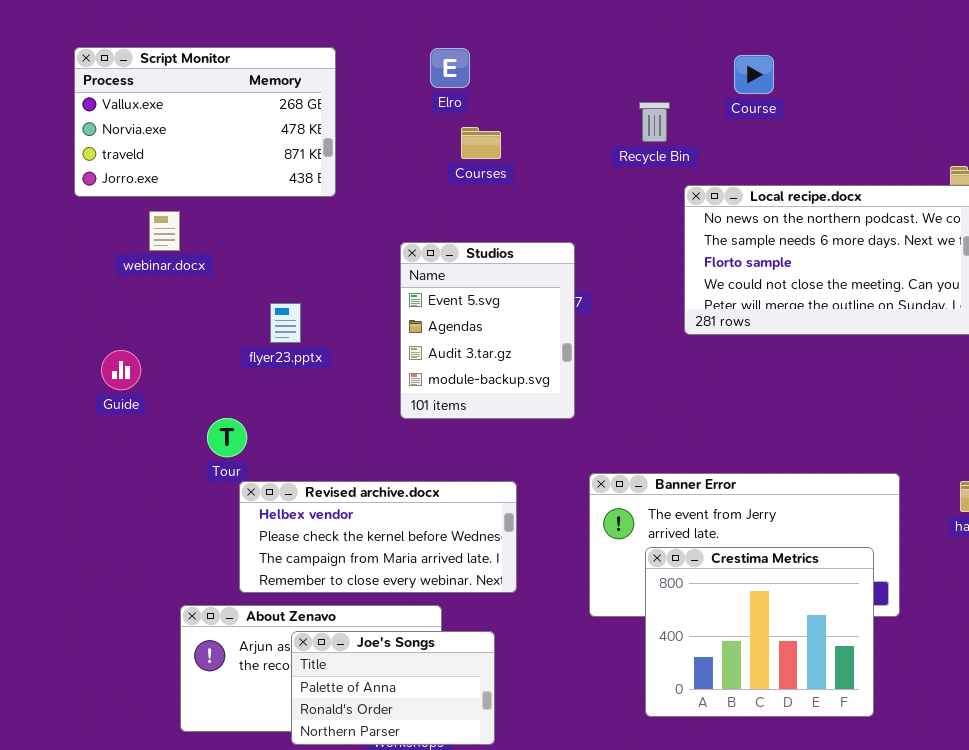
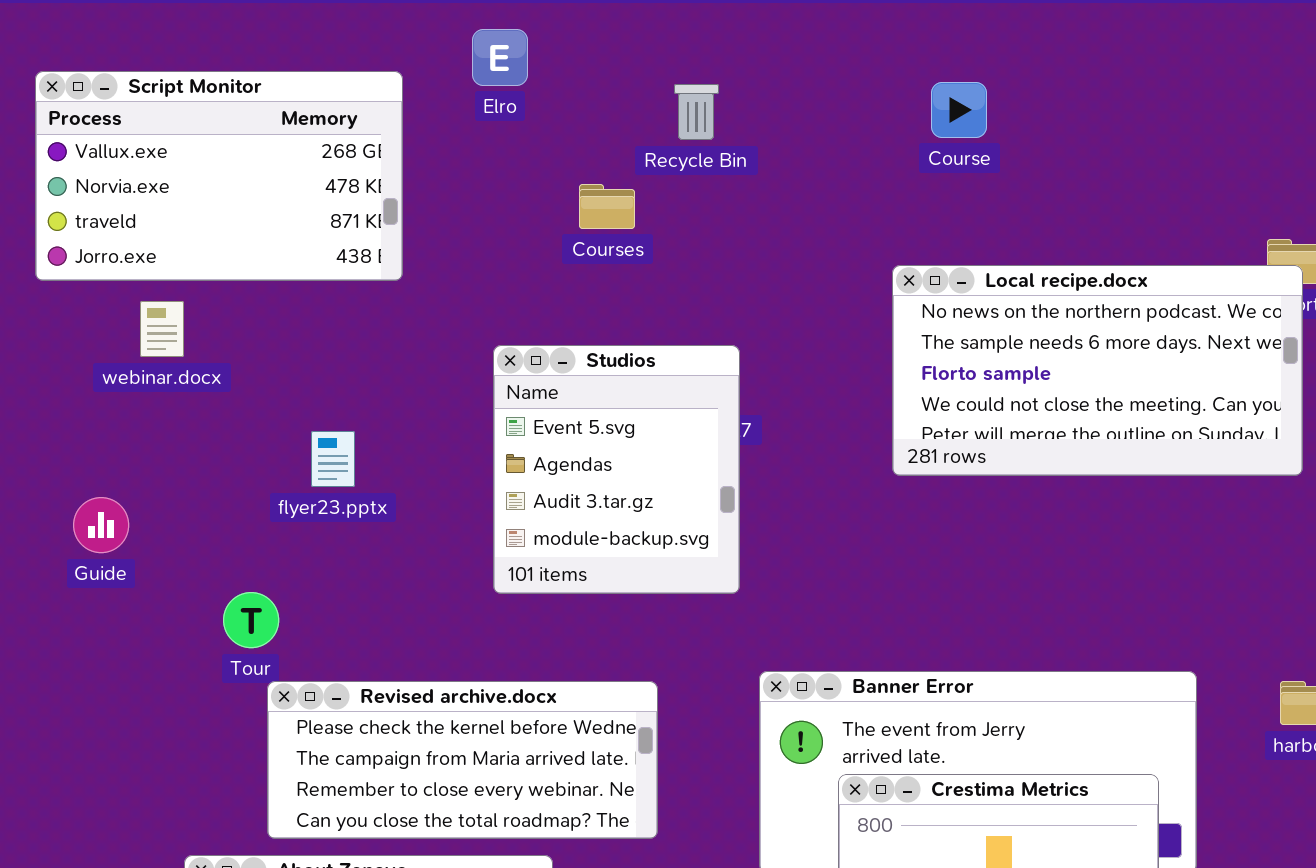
Elro: [430,48,470,88] -> [472,29,528,86], moved
Course: [734,55,774,94] -> [931,82,987,138], moved
Recycle Bin: [639,102,670,142] -> [674,84,719,140], moved
Revised archive.docx: [239,481,517,593] -> [267,681,658,839], scrolled down 1 row

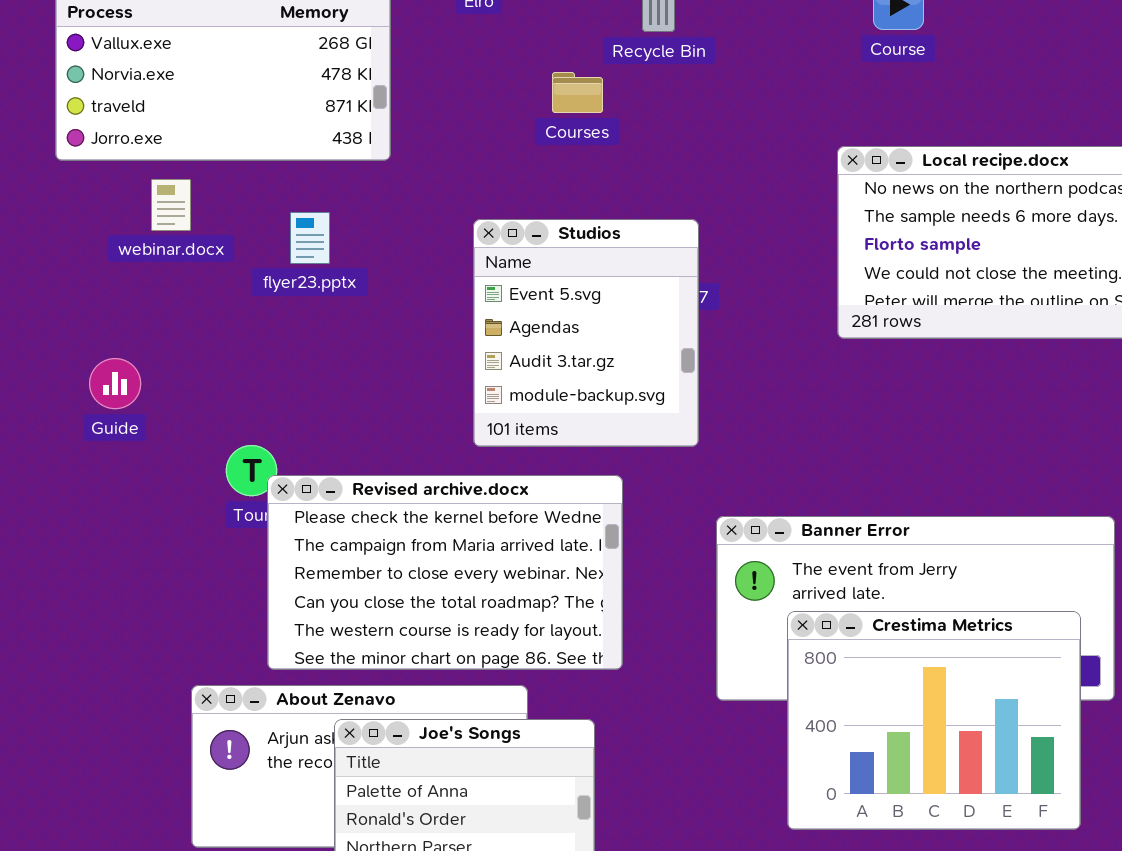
flyer23.pptx: [311,431,355,487] -> [290,212,330,264], moved
Revised archive.docx: [267,681,658,839] -> [267,475,623,670], resized

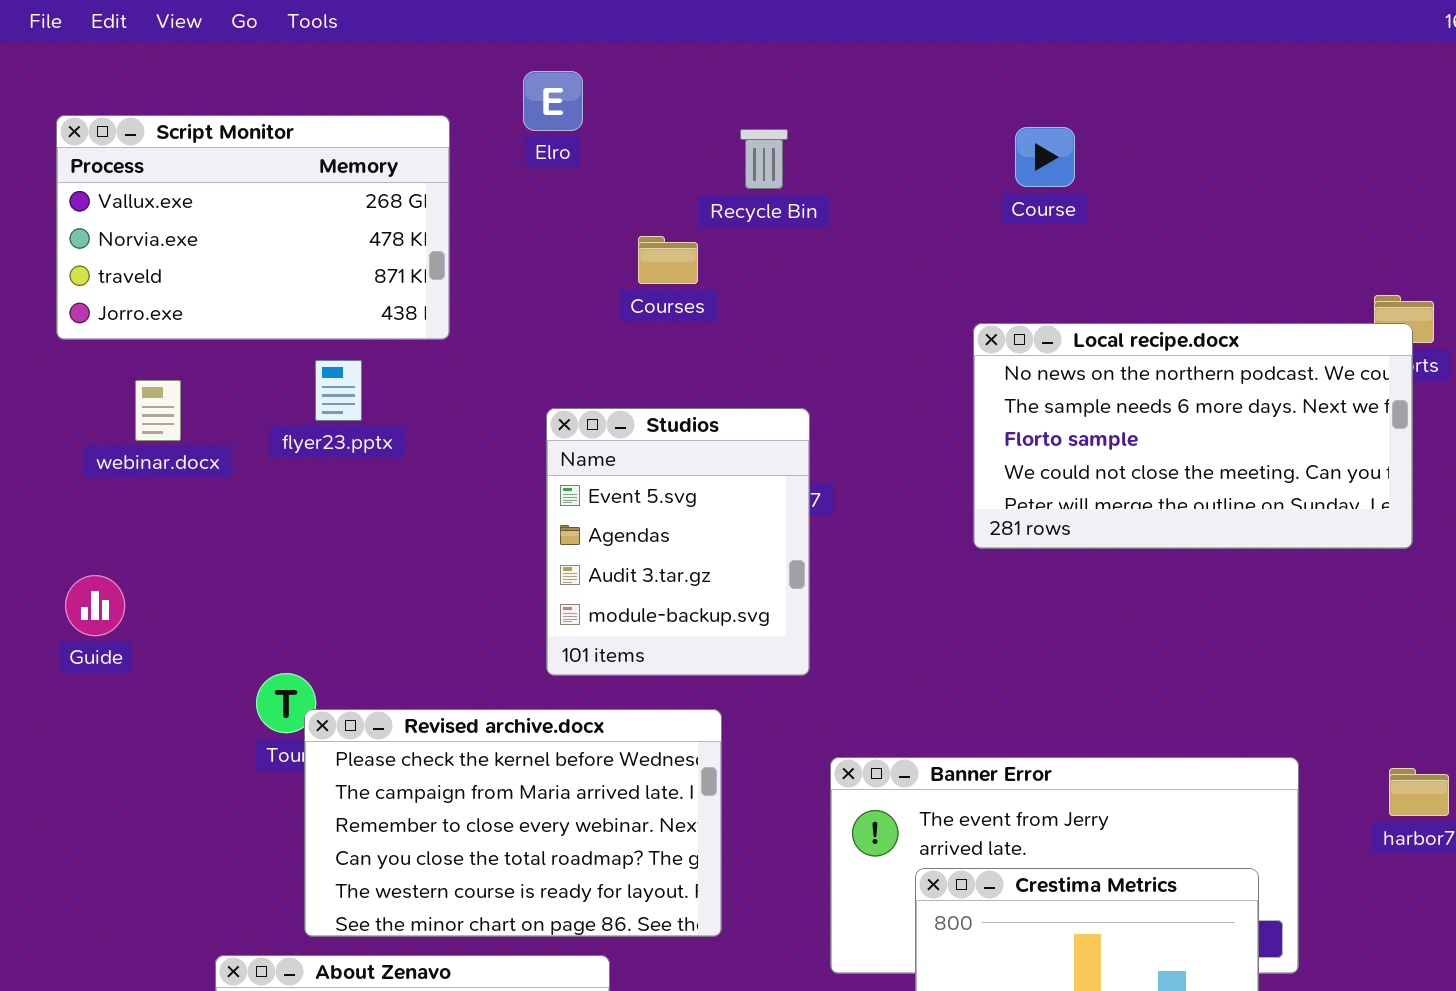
webinar.docx: [151,179,191,231] -> [135,380,181,441], moved
flyer23.pptx: [290,212,330,264] -> [315,360,362,421], moved
Guide: [89,358,141,409] -> [65,575,125,636], moved

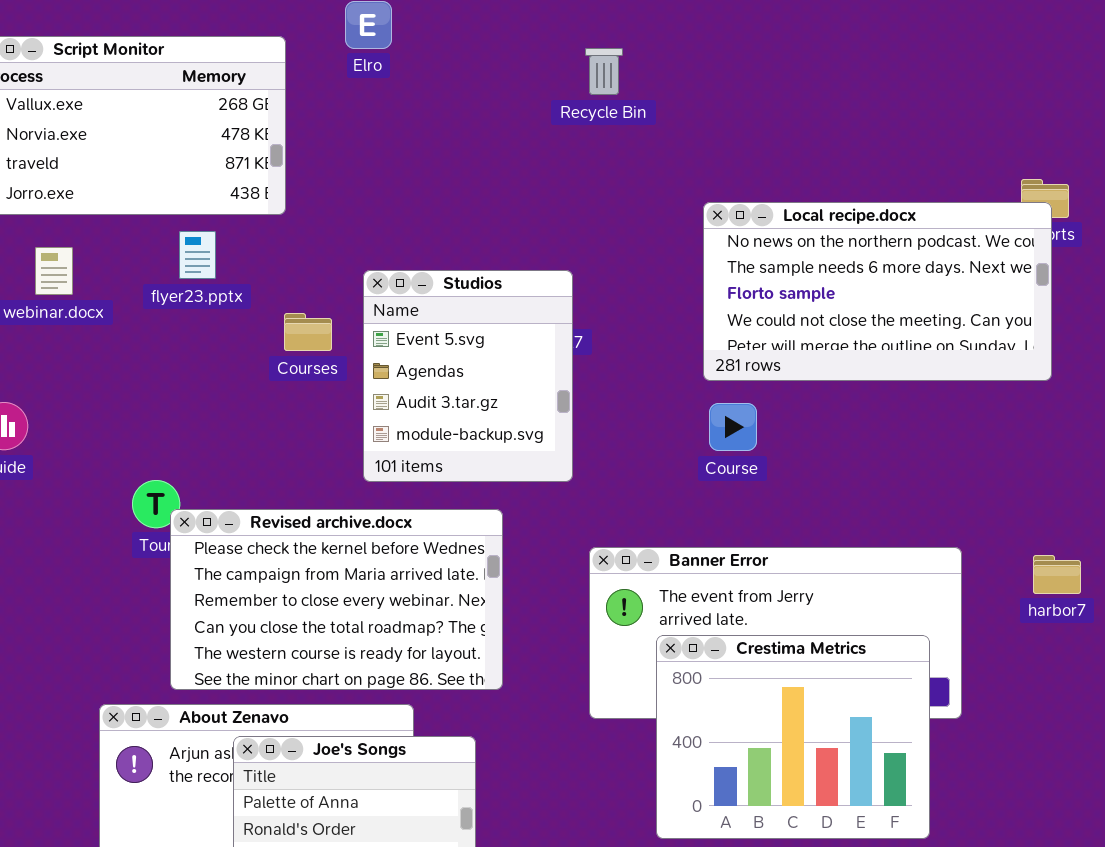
Course: [1015,127,1075,187] -> [709,403,757,451], moved
Recycle Bin: [740,129,788,189] -> [585,48,623,95], moved
Courses: [638,236,698,284] -> [284,313,332,351], moved

